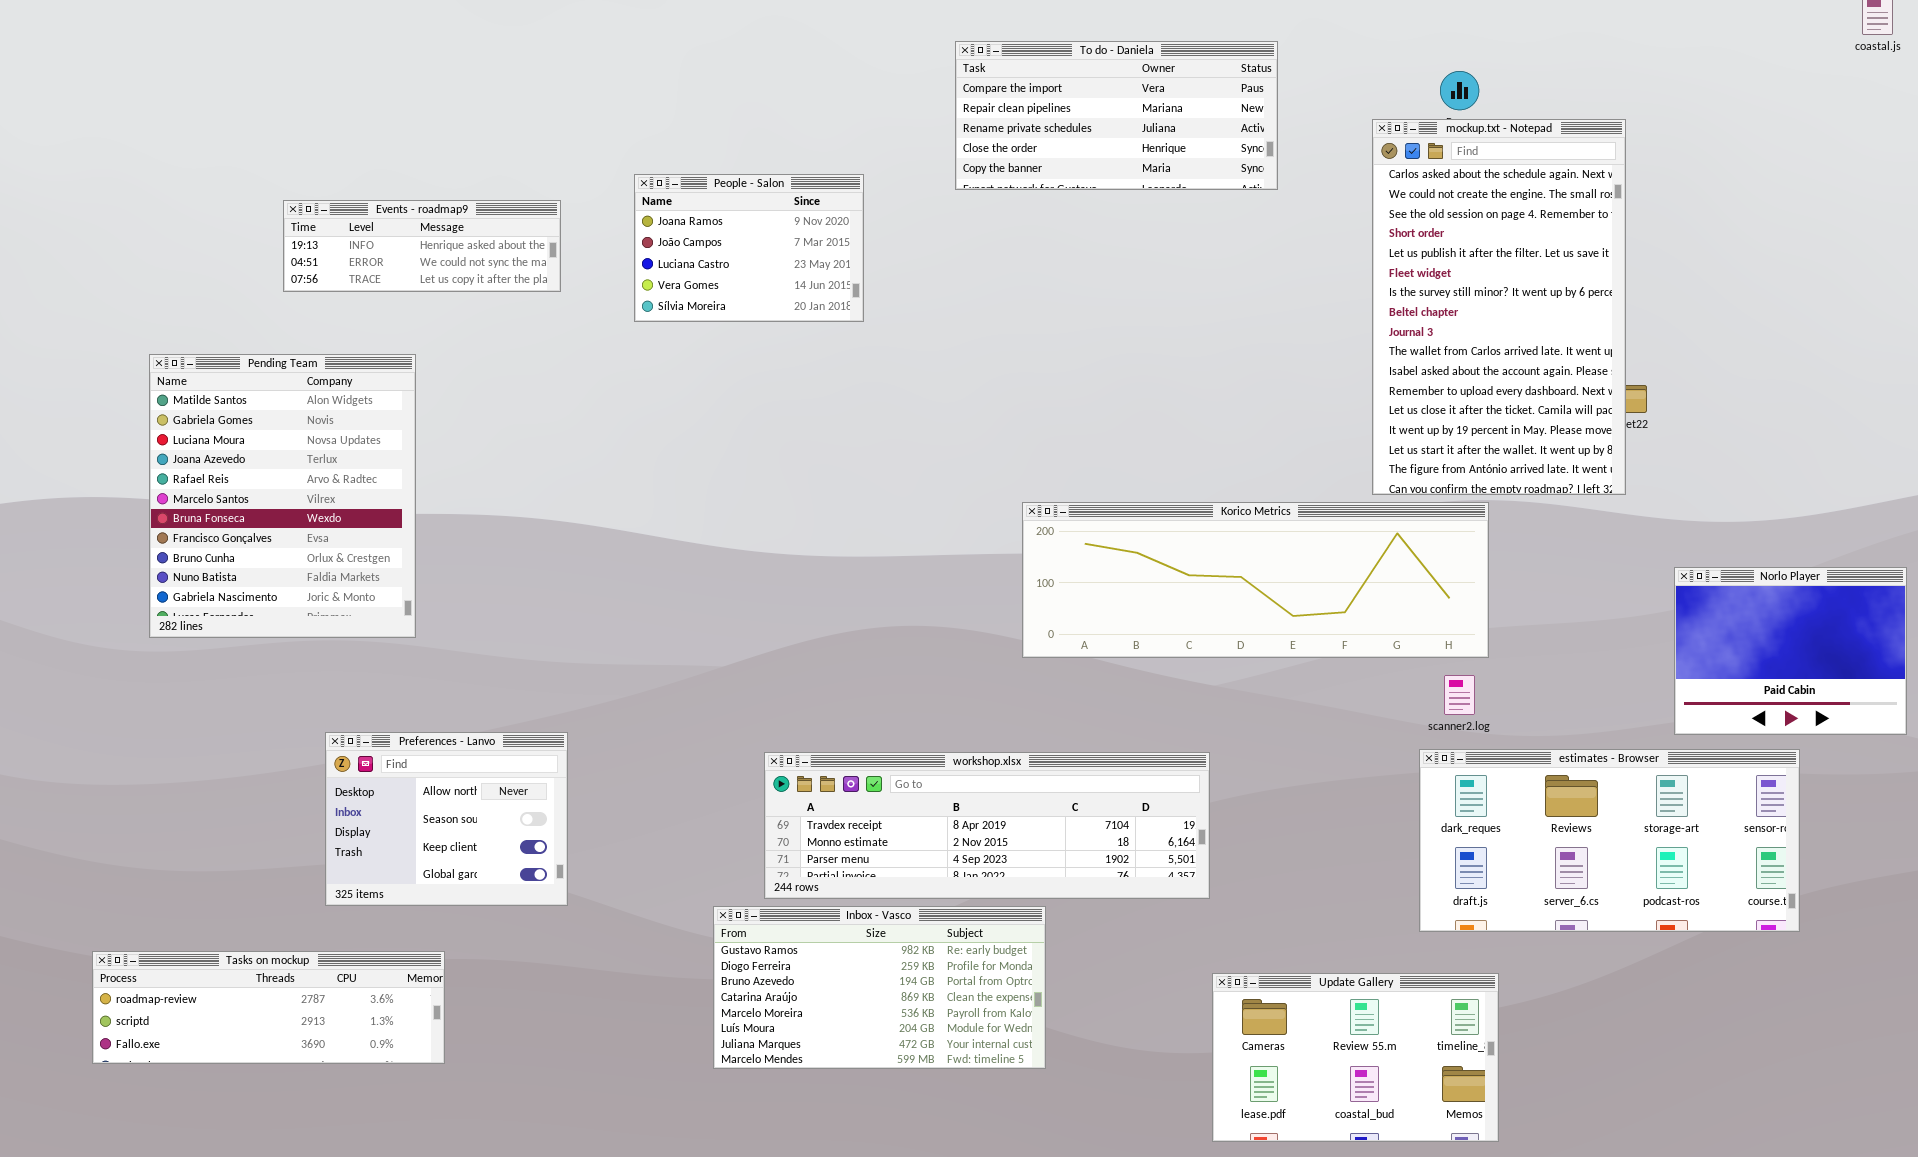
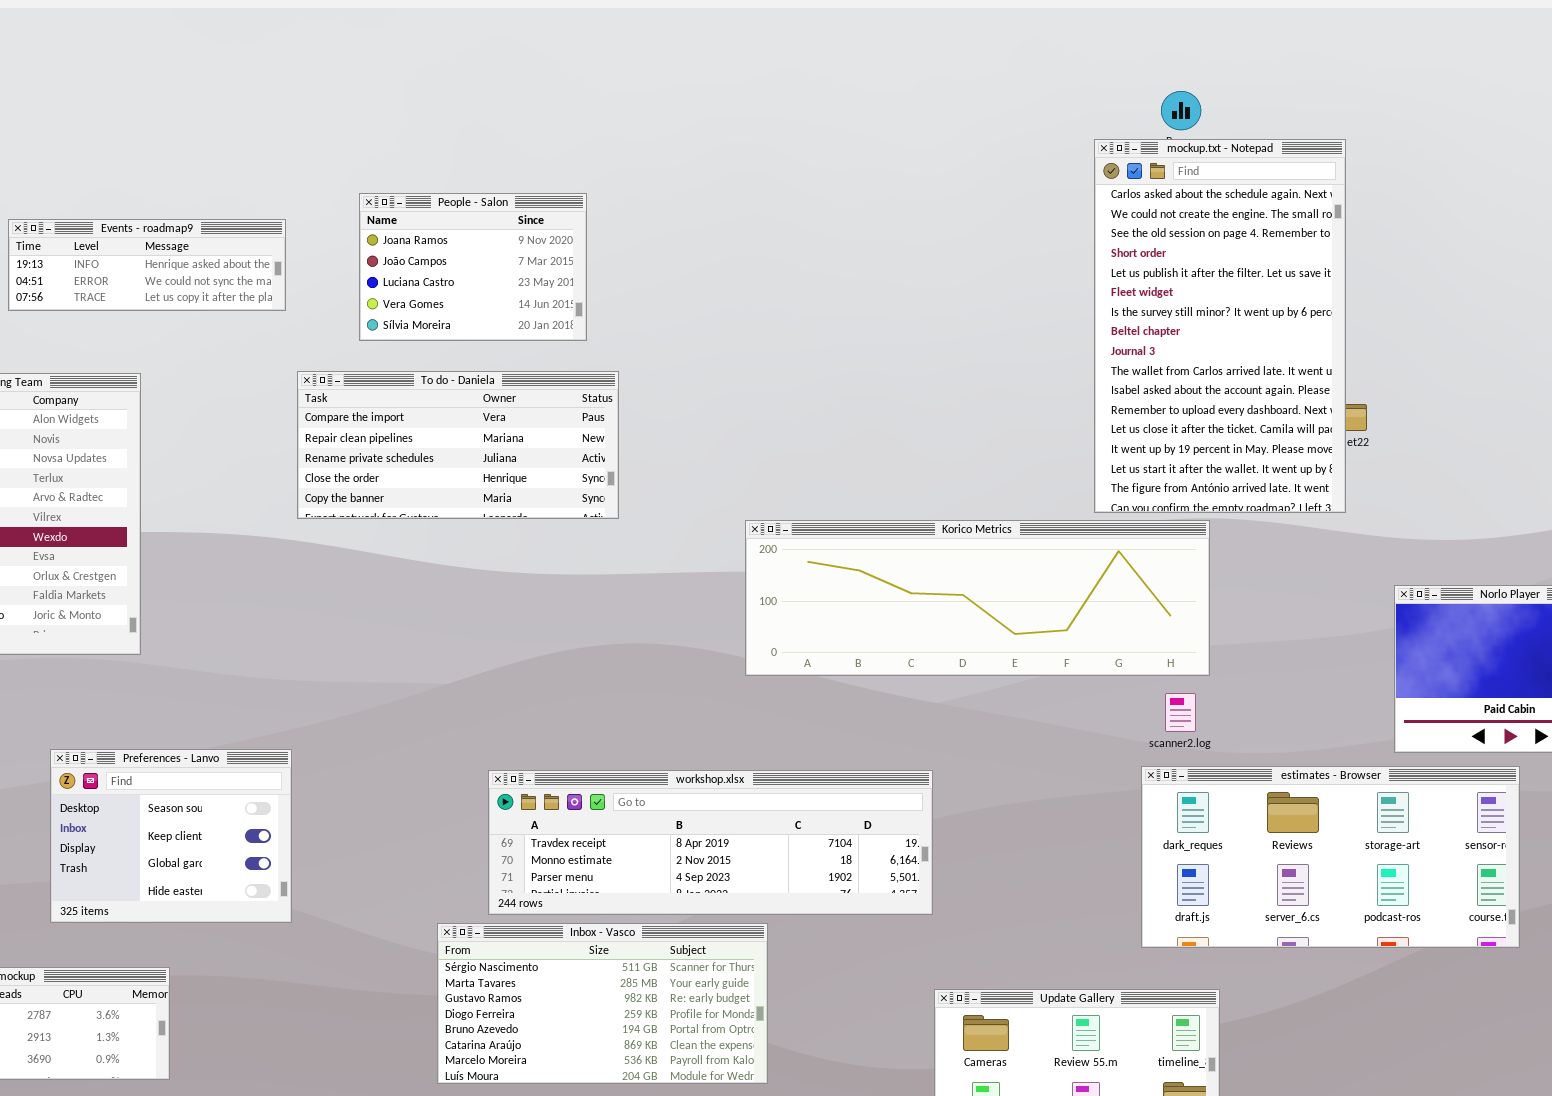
To do - Daniela: [955,41,1278,190] -> [297,371,619,519], moved
Preferences - Lanvo: [325,732,568,906] -> [50,749,292,923], scrolled down 1 row
Inbox - Vasco: [713,906,1046,1069] -> [437,923,768,1084], scrolled up 2 rows

